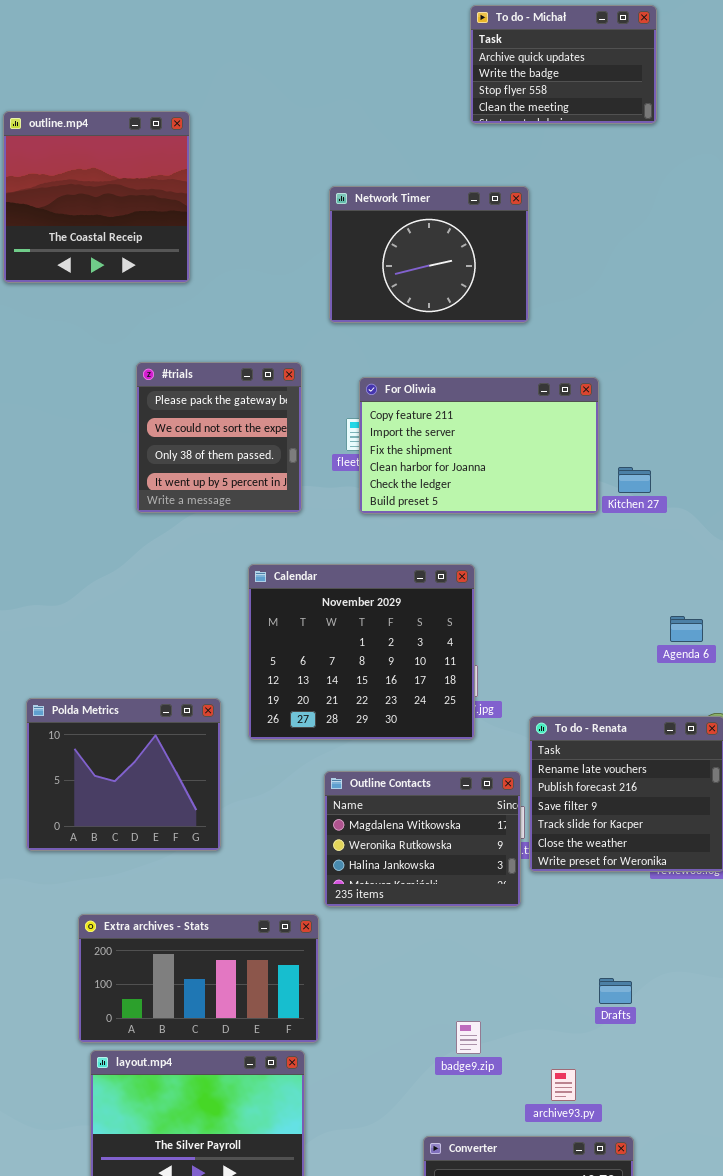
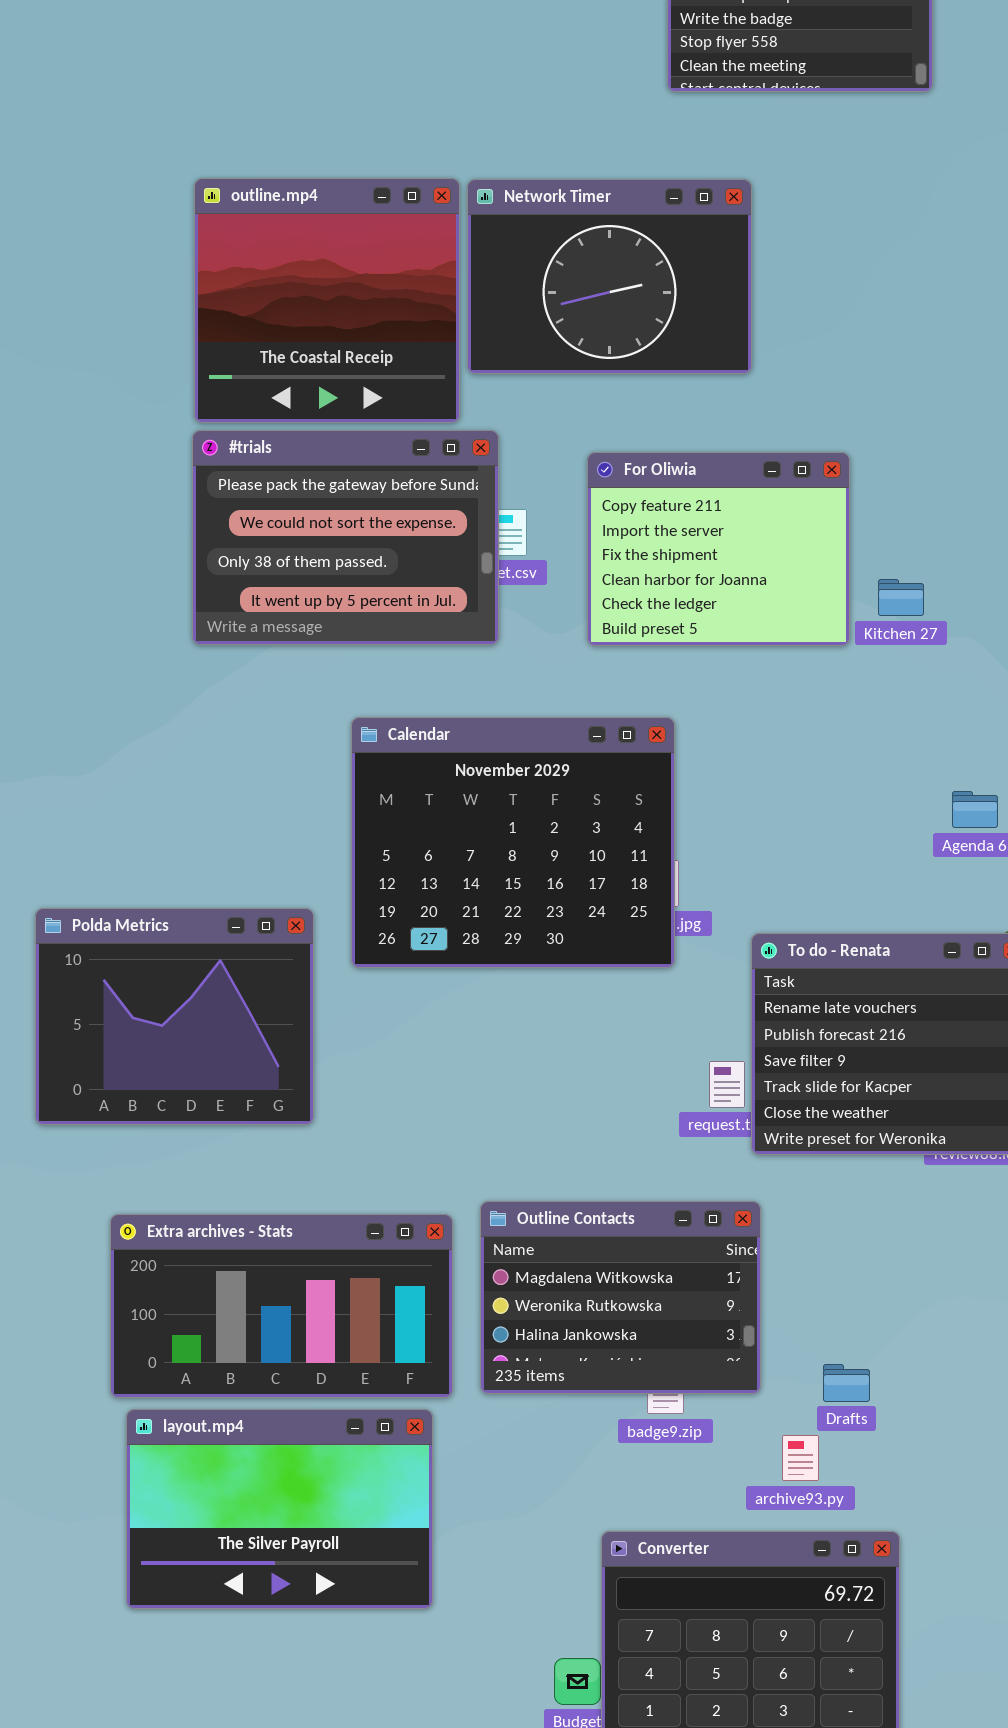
outline.mp4: [3,111,190,283] -> [194,178,460,423], moved
#trials: [136,362,302,513] -> [192,430,499,645], resized
For Oliwia: [359,377,599,514] -> [587,452,850,646], resized
Outline Contacts: [324,771,521,907] -> [480,1201,761,1394], moved
Drafts: [599,978,632,1004] -> [823,1364,870,1402], moved

